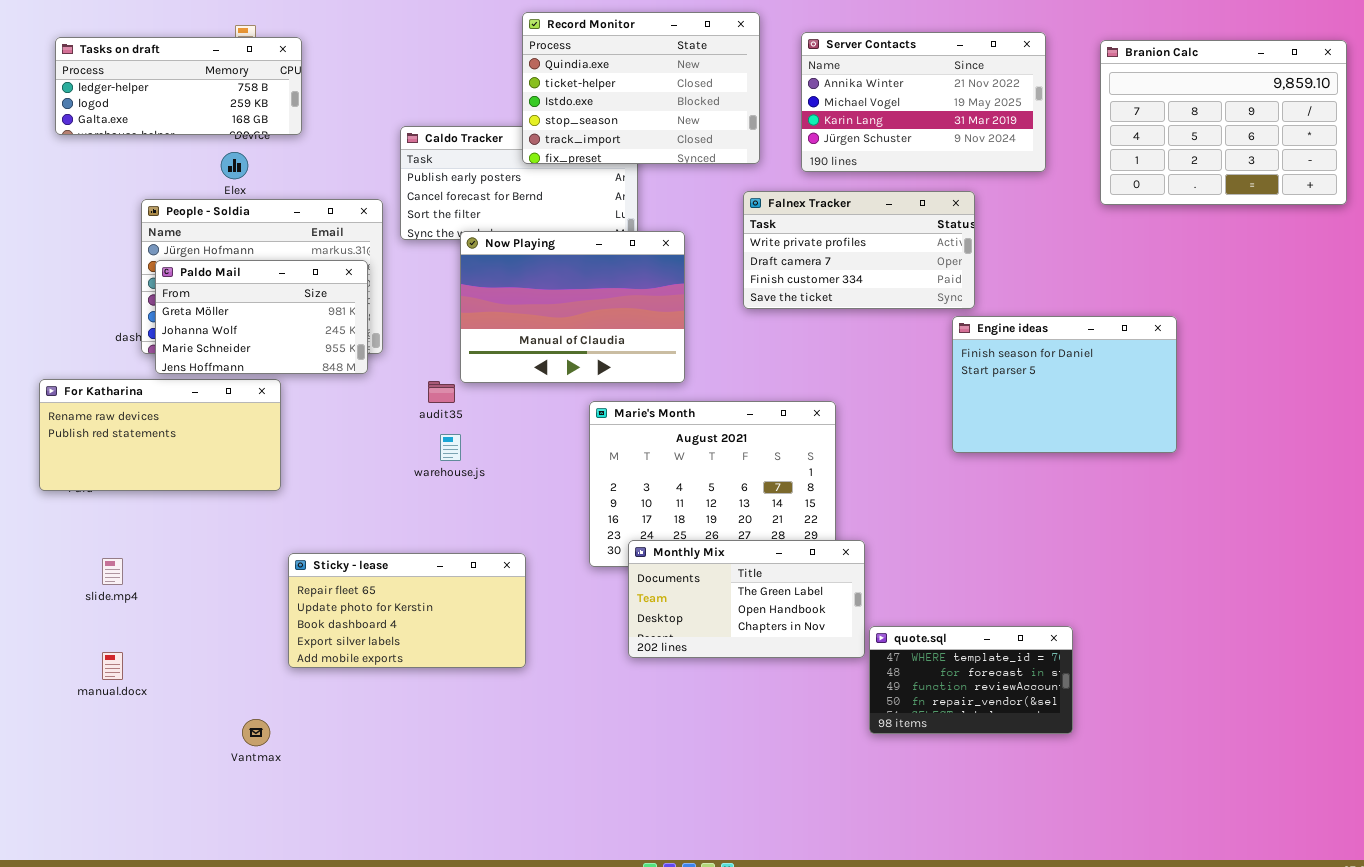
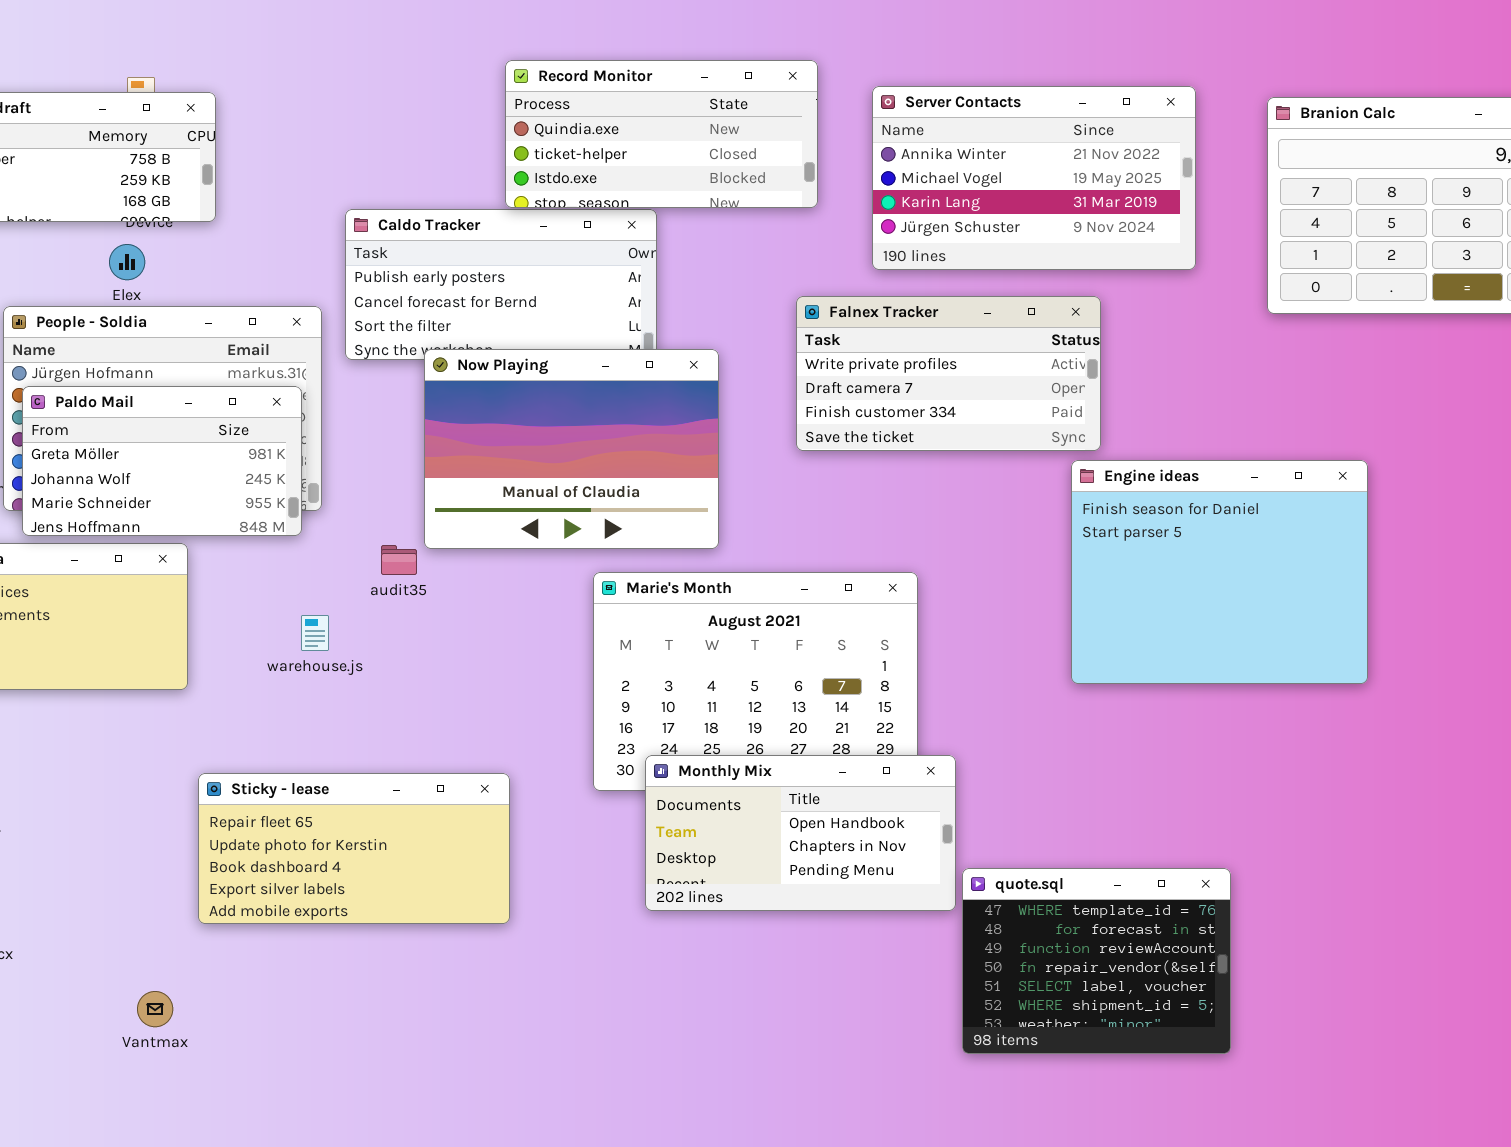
Record Monitor: [522,12,760,164] -> [505,60,818,208], resized
Engine ideas: [952,316,1177,453] -> [1071,460,1368,684], resized
warehouse.js: [440,434,461,461] -> [301,615,329,651], moved
Monthly Mix: [628,540,865,658] -> [645,755,956,911], scrolled down 1 row
quote.sql: [869,626,1073,734] -> [962,868,1231,1054], resized

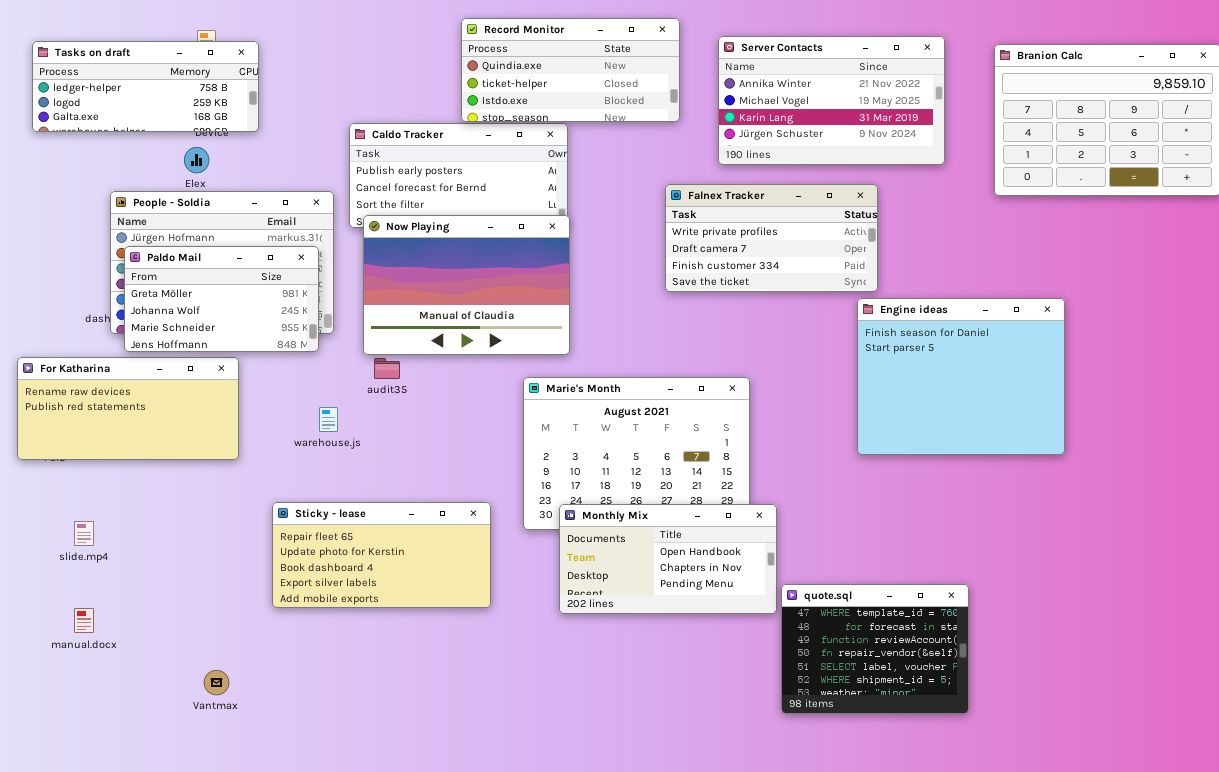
Now Playing: [424,349,719,549] -> [363,215,570,355], moved
Sticky - lease: [198,773,510,924] -> [272,502,491,608], moved

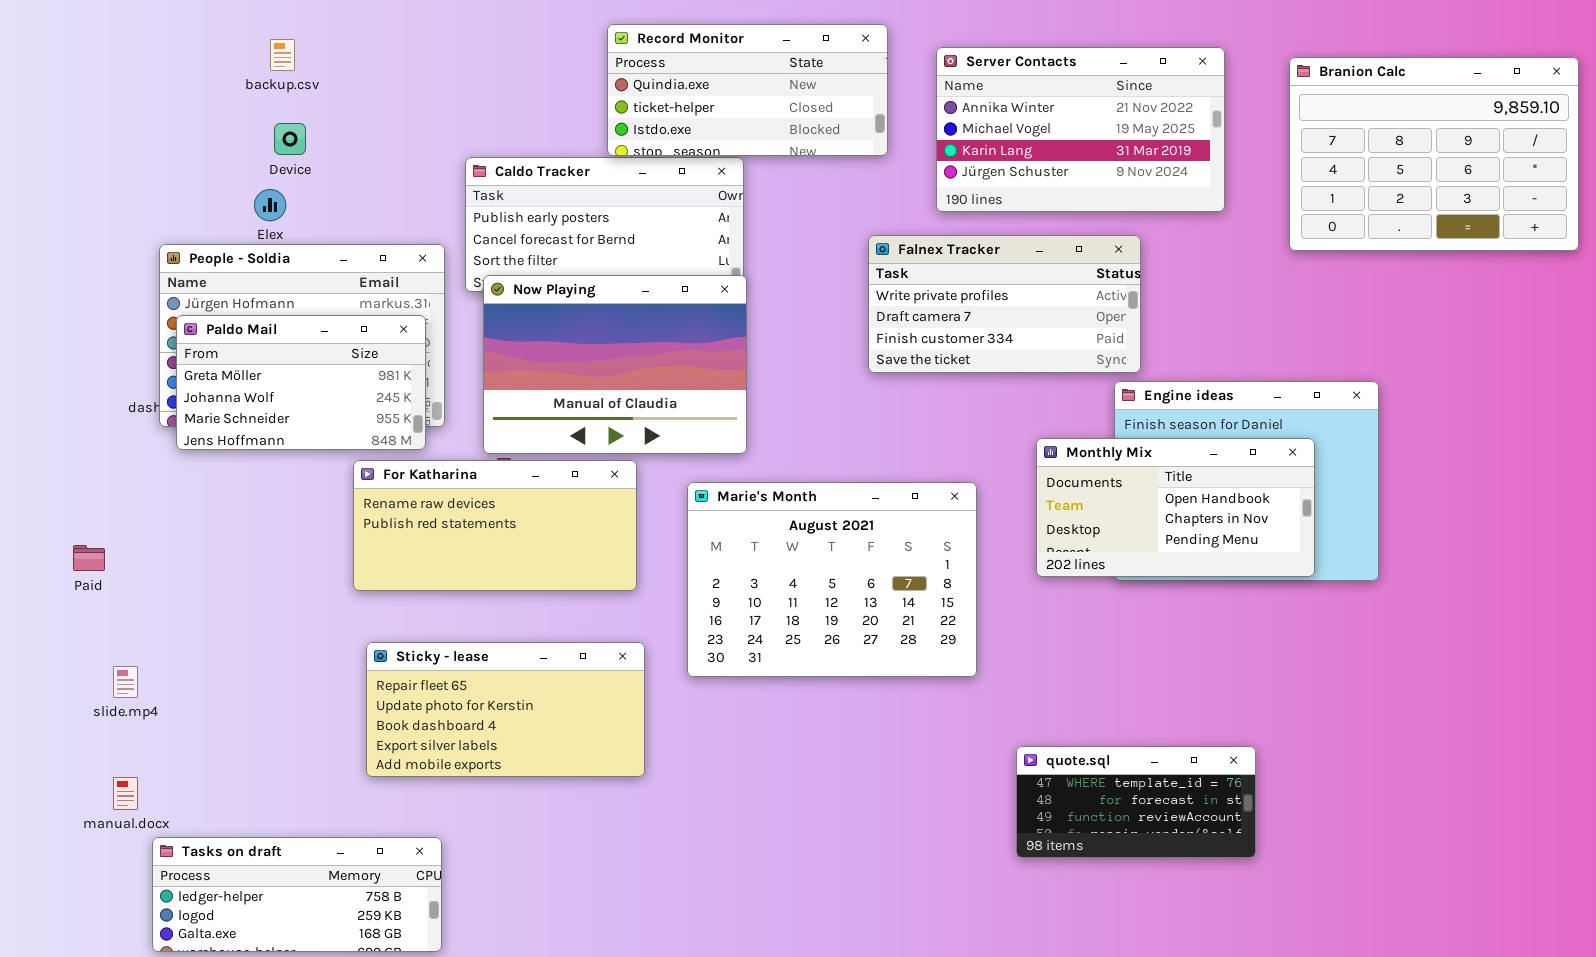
Tasks on draft: [32,41,259,132] -> [152,837,442,952], moved
For Katharina: [17,357,239,460] -> [353,460,637,591], moved
Monthly Mix: [559,504,777,614] -> [1036,438,1315,577], moved
quote.sql: [781,584,969,714] -> [1016,746,1256,858], resized

